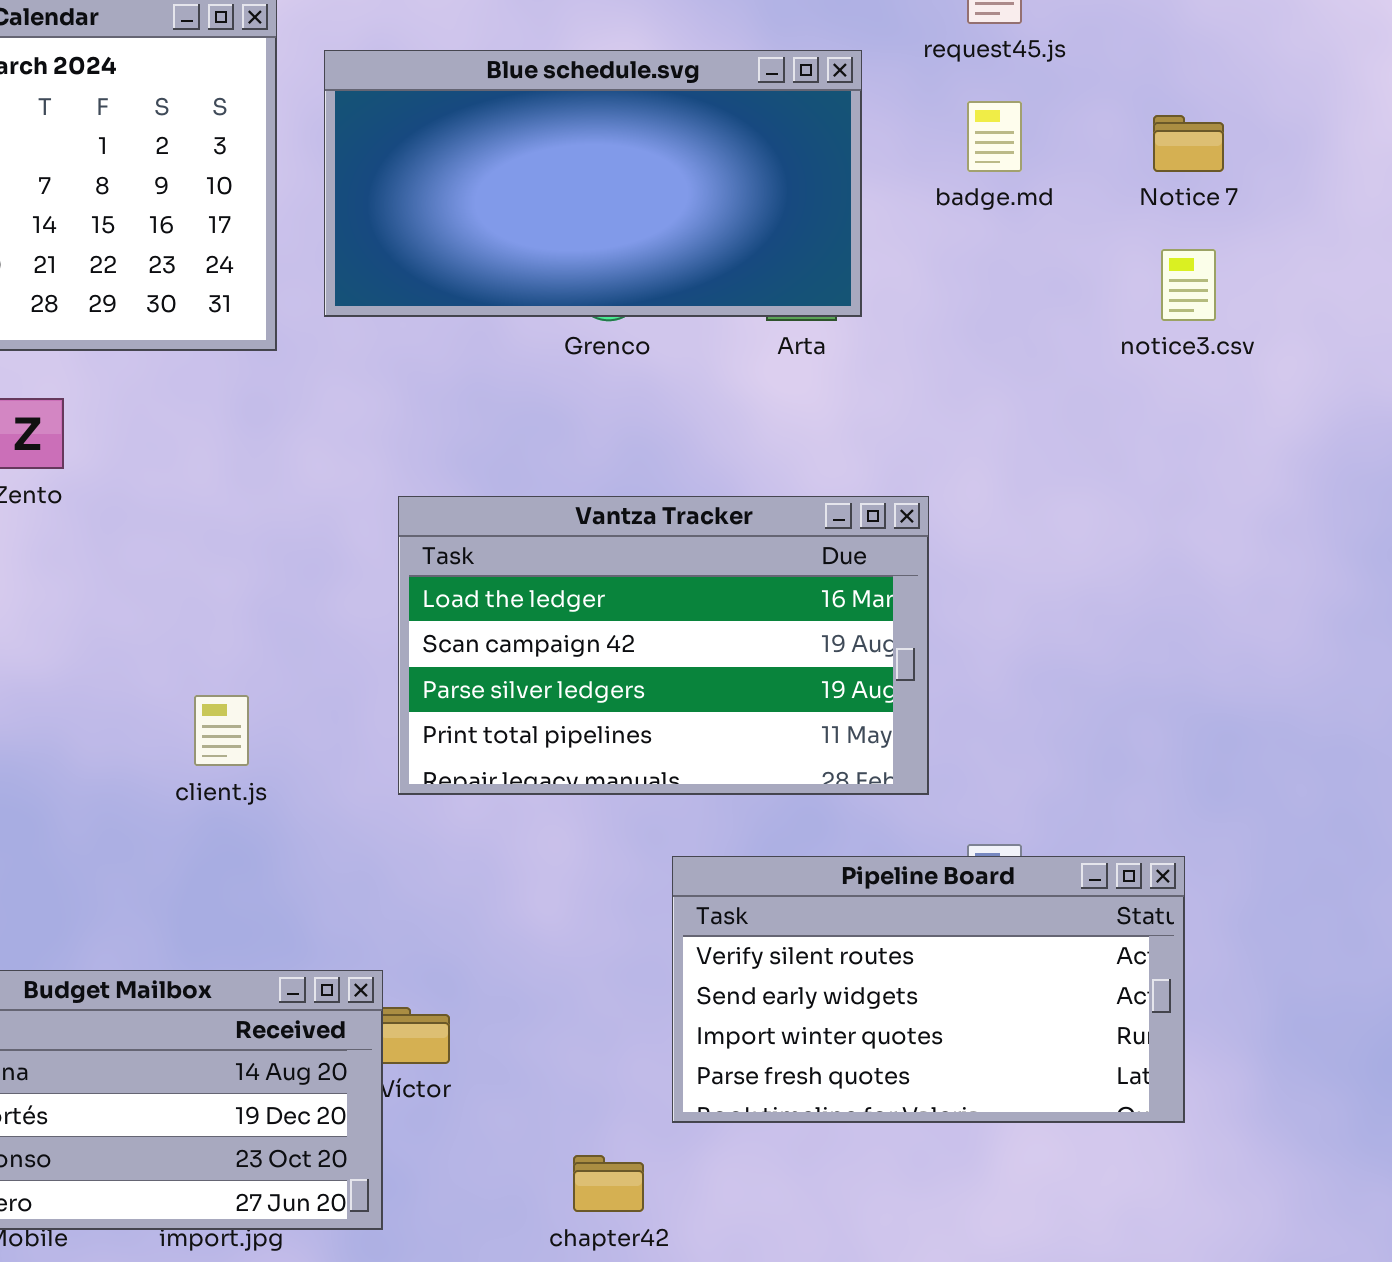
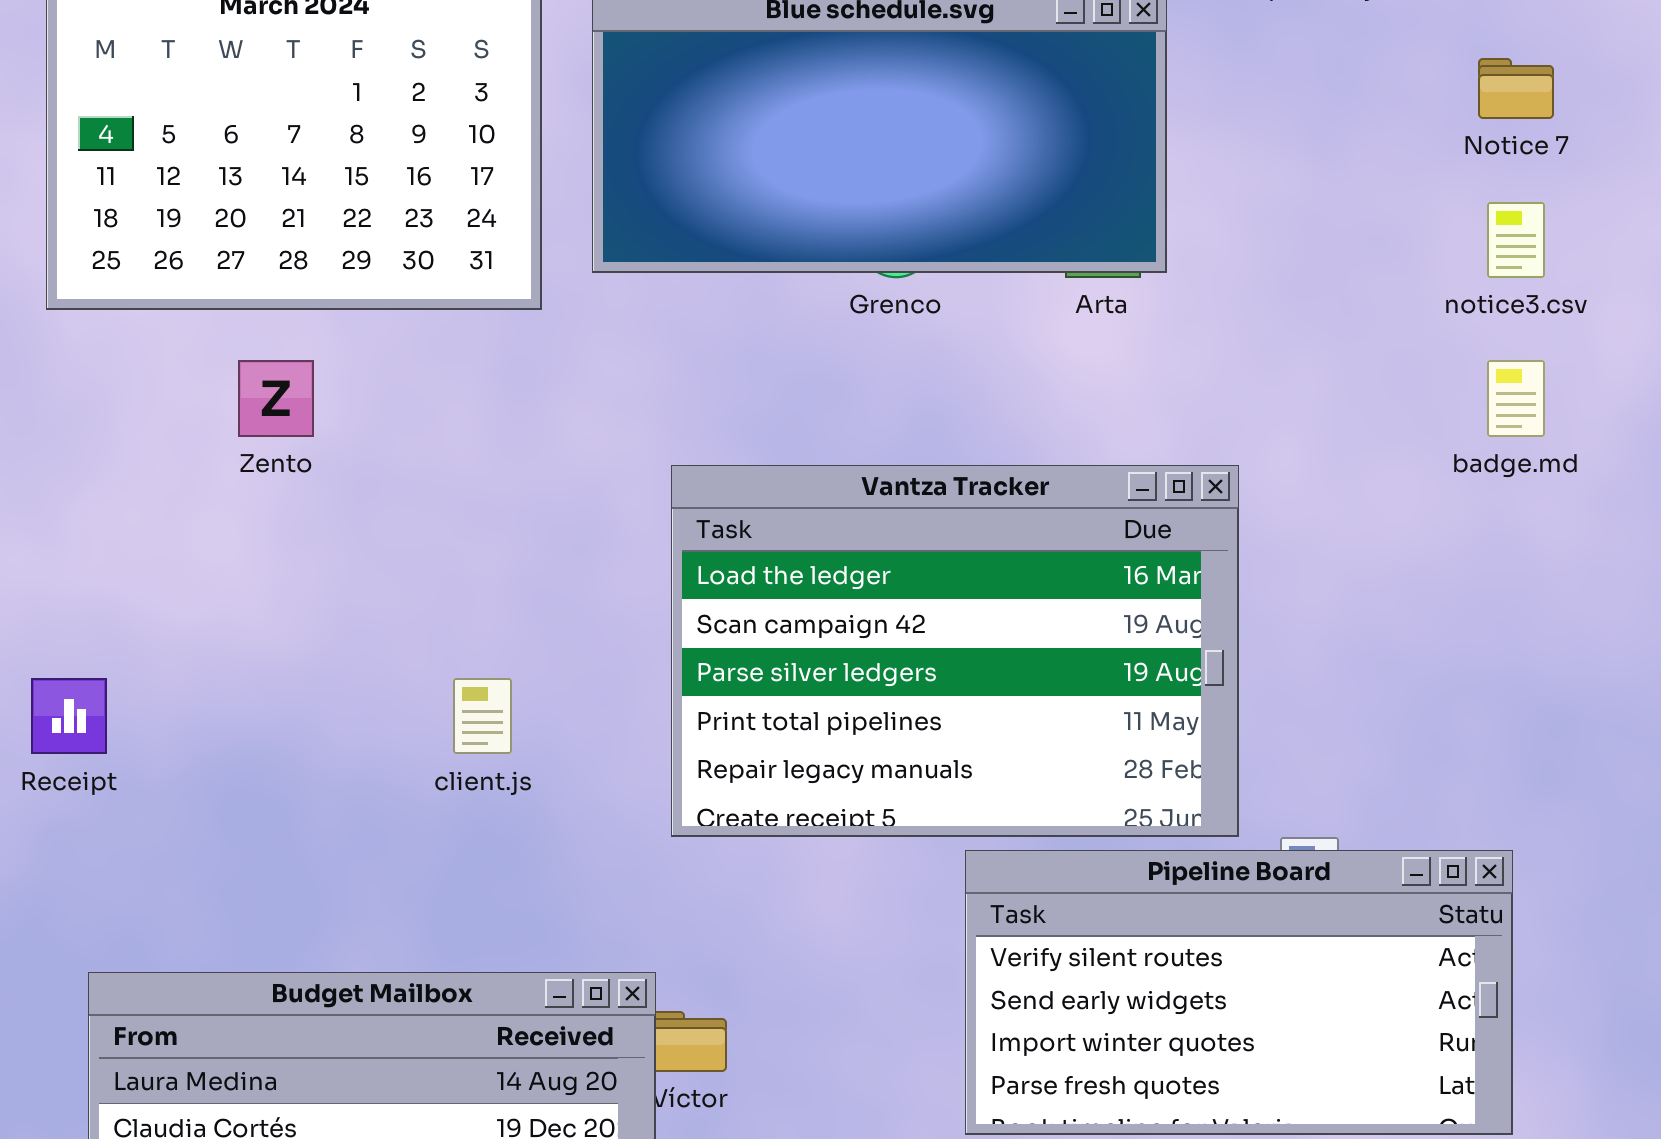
badge.md: [967,101,1022,172] -> [1487,360,1545,437], moved
Vantza Tracker: [398,496,929,795] -> [671,465,1239,837], resized

